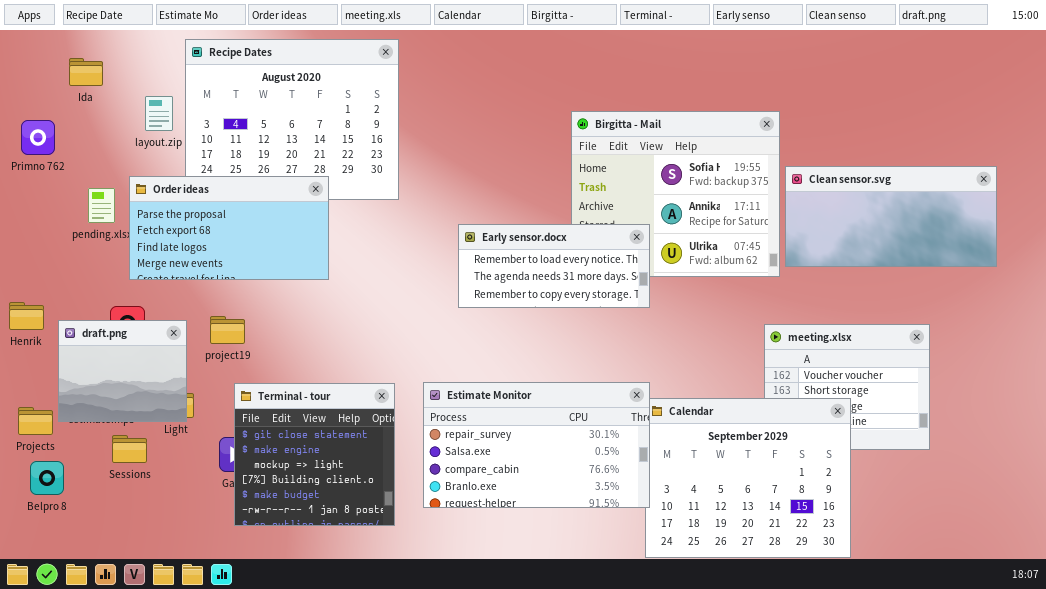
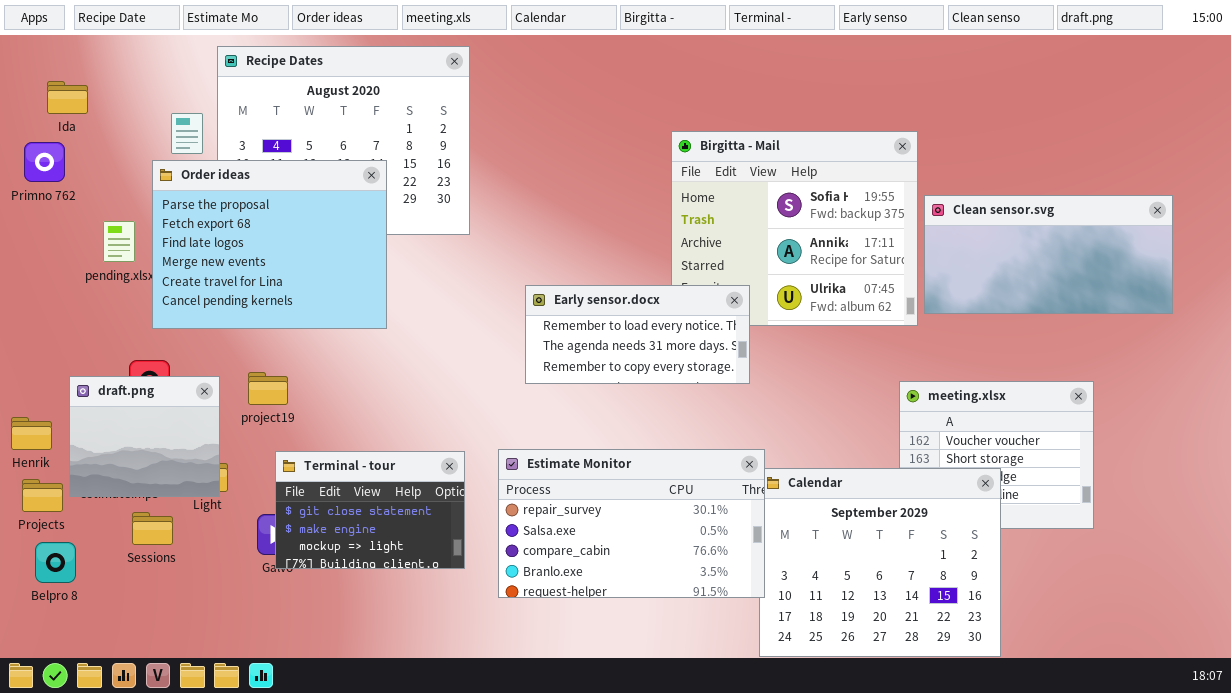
Ida: [69,58,103,86] -> [47,81,88,114], moved
Order ideas: [129,176,329,280] -> [152,160,387,329], resized
Early sensor.docx: [458,224,650,308] -> [525,285,750,384], moved
Henrik: [9,302,44,330] -> [11,417,52,450], moved
Terminal - tour: [234,383,395,526] -> [275,451,465,569], resized

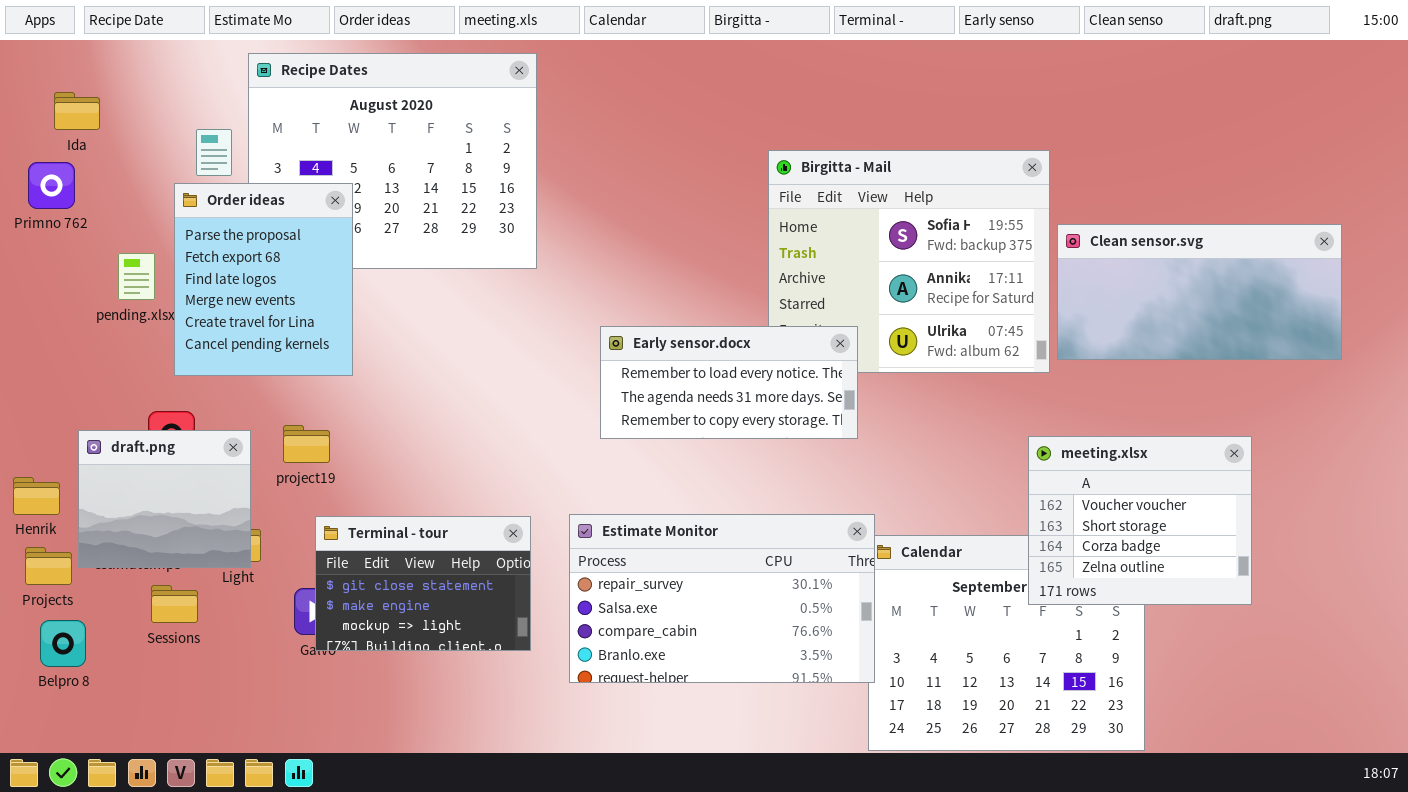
Order ideas: [152,160,387,329] -> [174,183,353,376], resized
meeting.xlsx: [899,381,1094,529] -> [1028,436,1252,605], raised

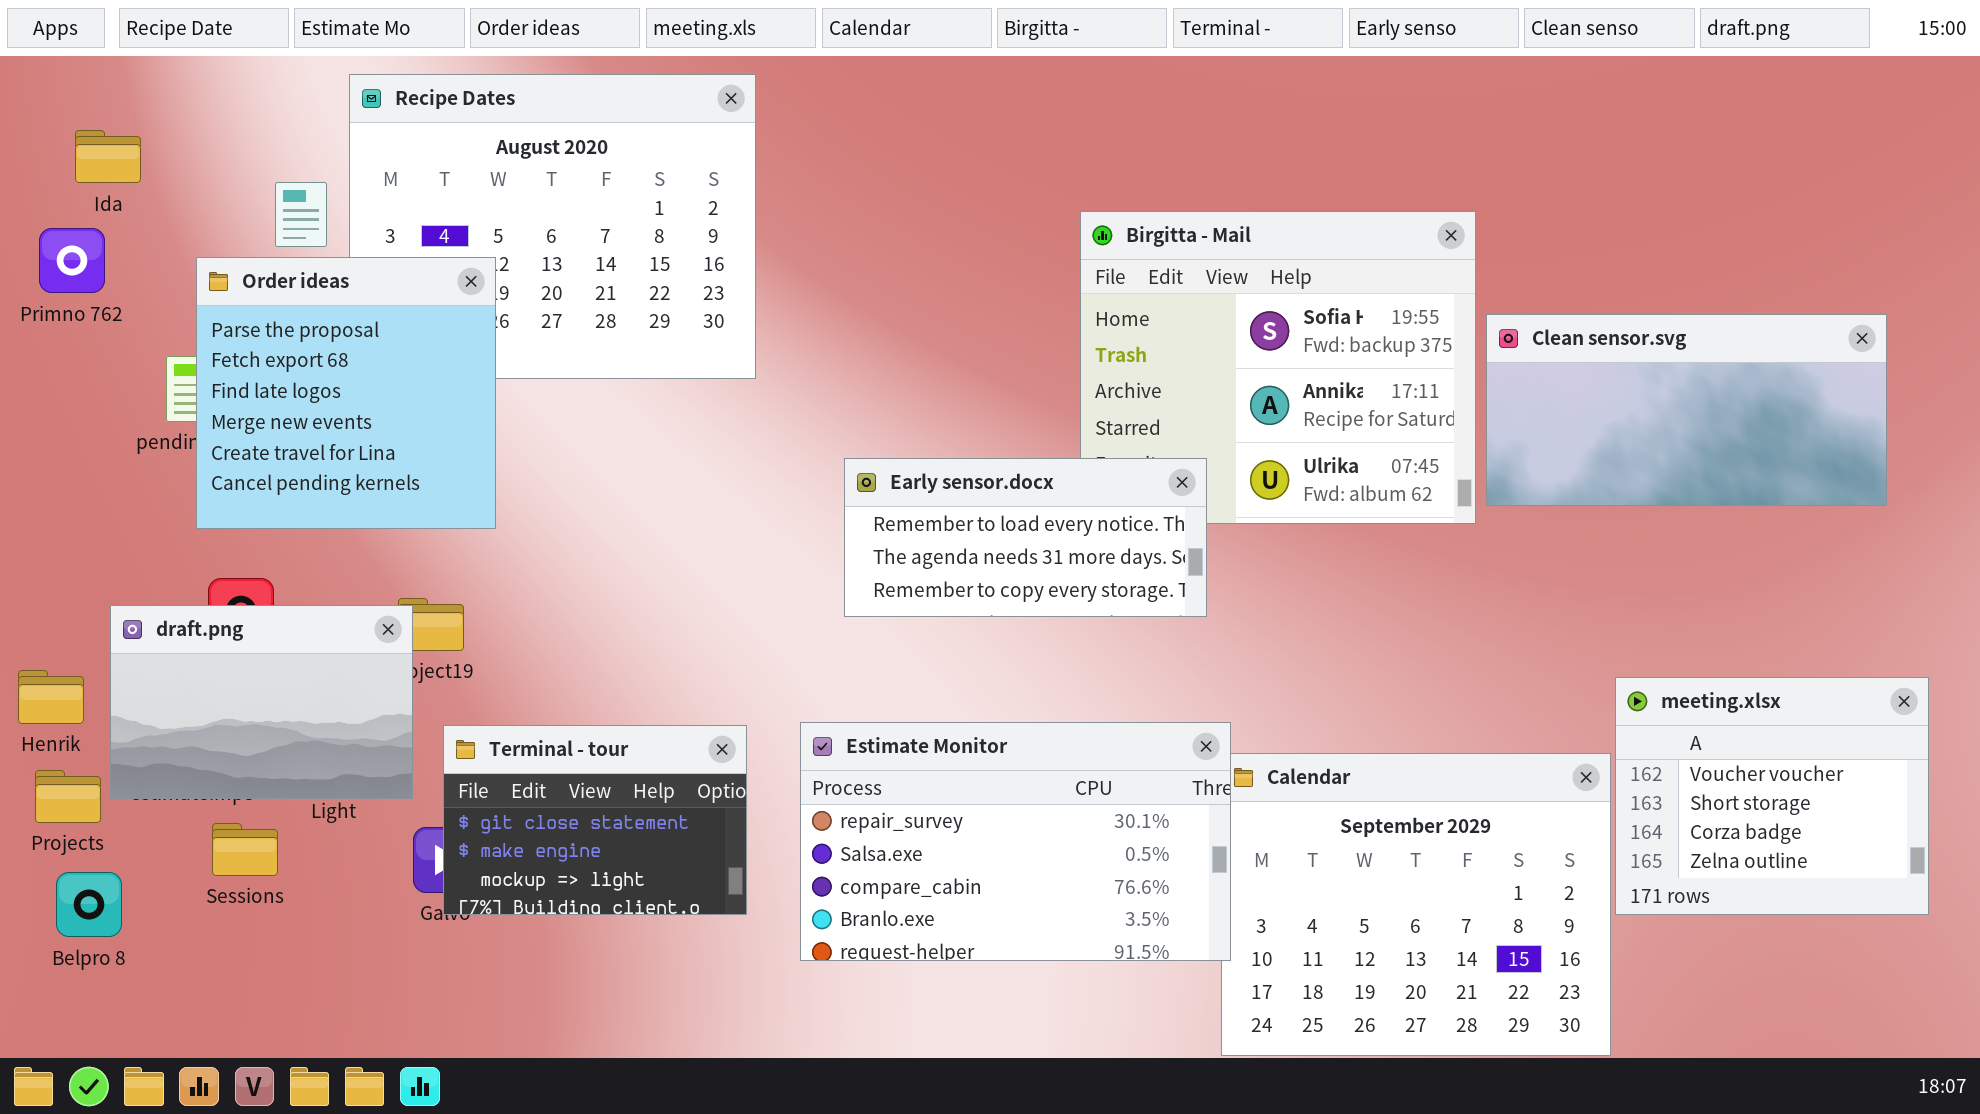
Order ideas: [174,183,353,376] -> [196,257,496,529], resized
draft.png: [78,430,251,568] -> [110,605,413,799], resized
meeting.xlsx: [1028,436,1252,605] -> [1615,677,1929,915], moved

